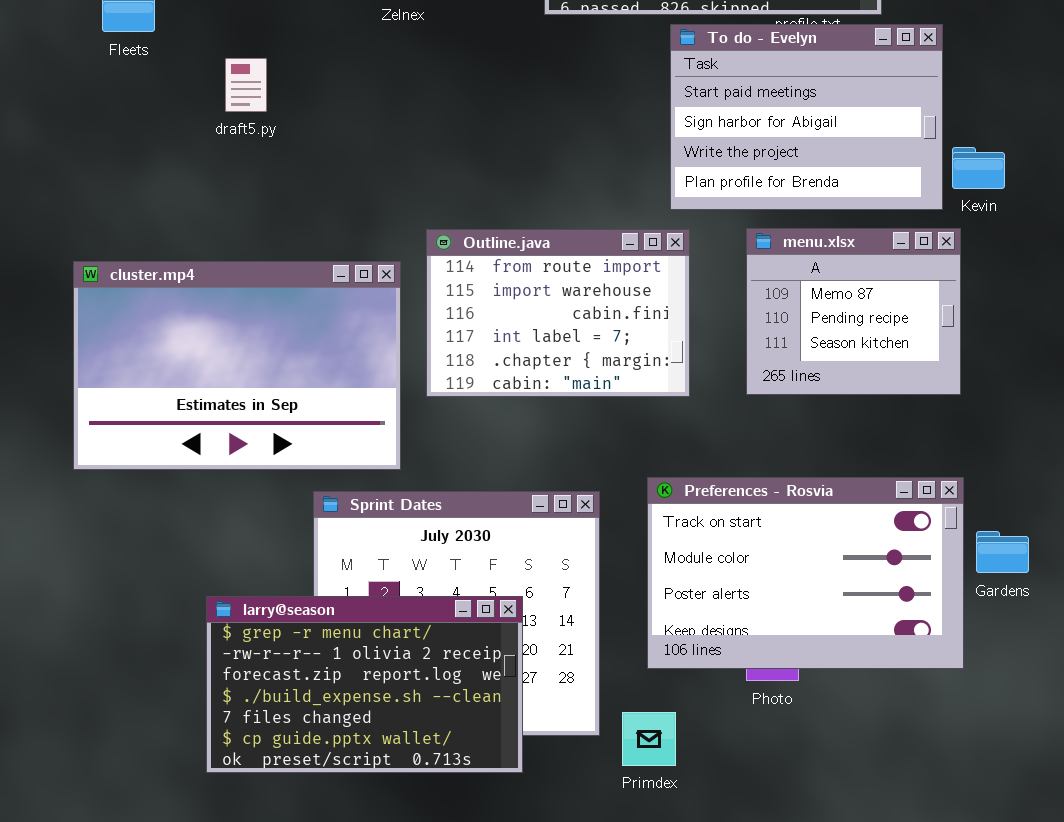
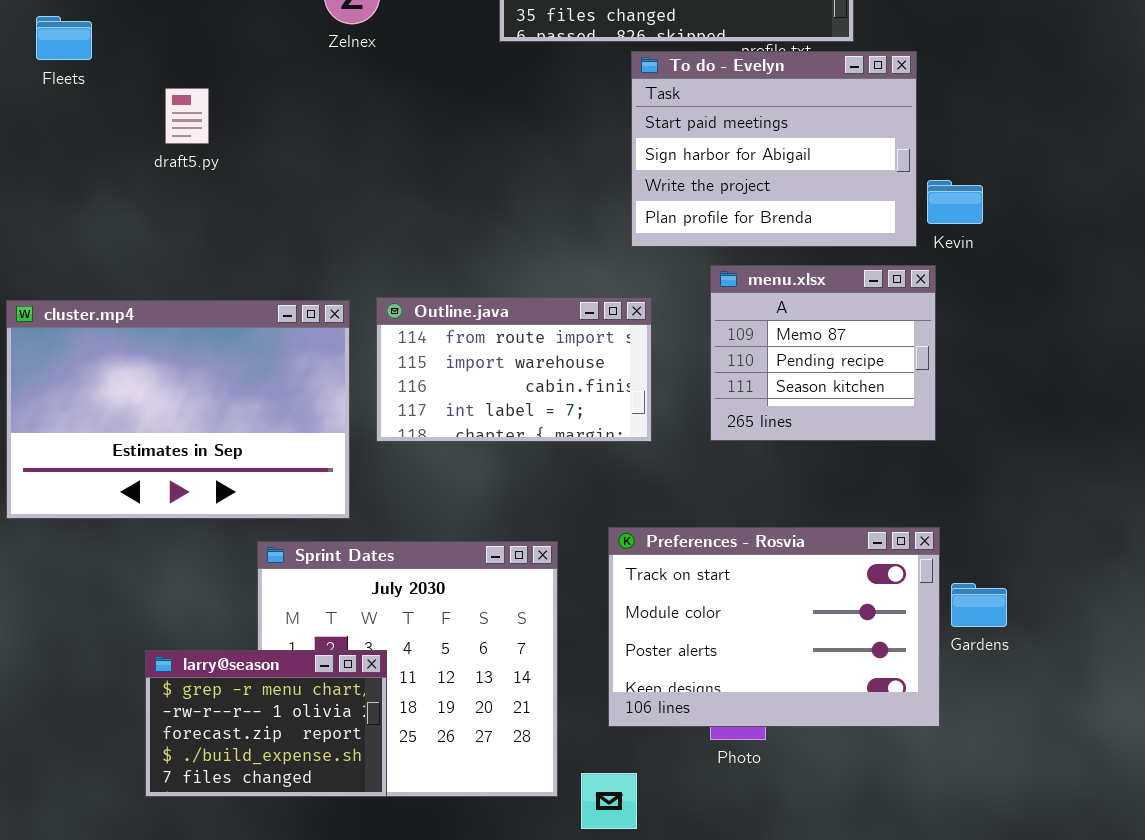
Outline.java: [426,229,690,397] -> [376,297,652,442], resized
larry@season: [206,596,523,773] -> [145,650,387,797], resized

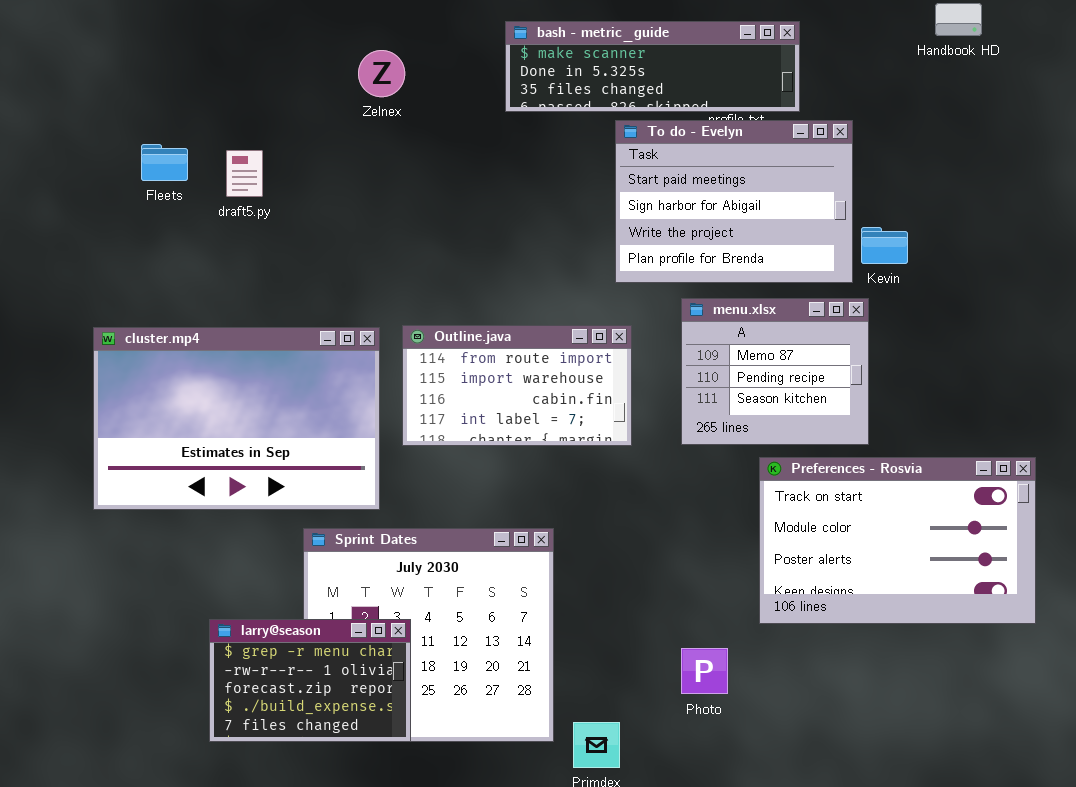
Fleets: [36,16,92,60] -> [141,144,188,181], moved
Preferences - Rosvia: [608,527,940,727] -> [759,457,1036,624], moved

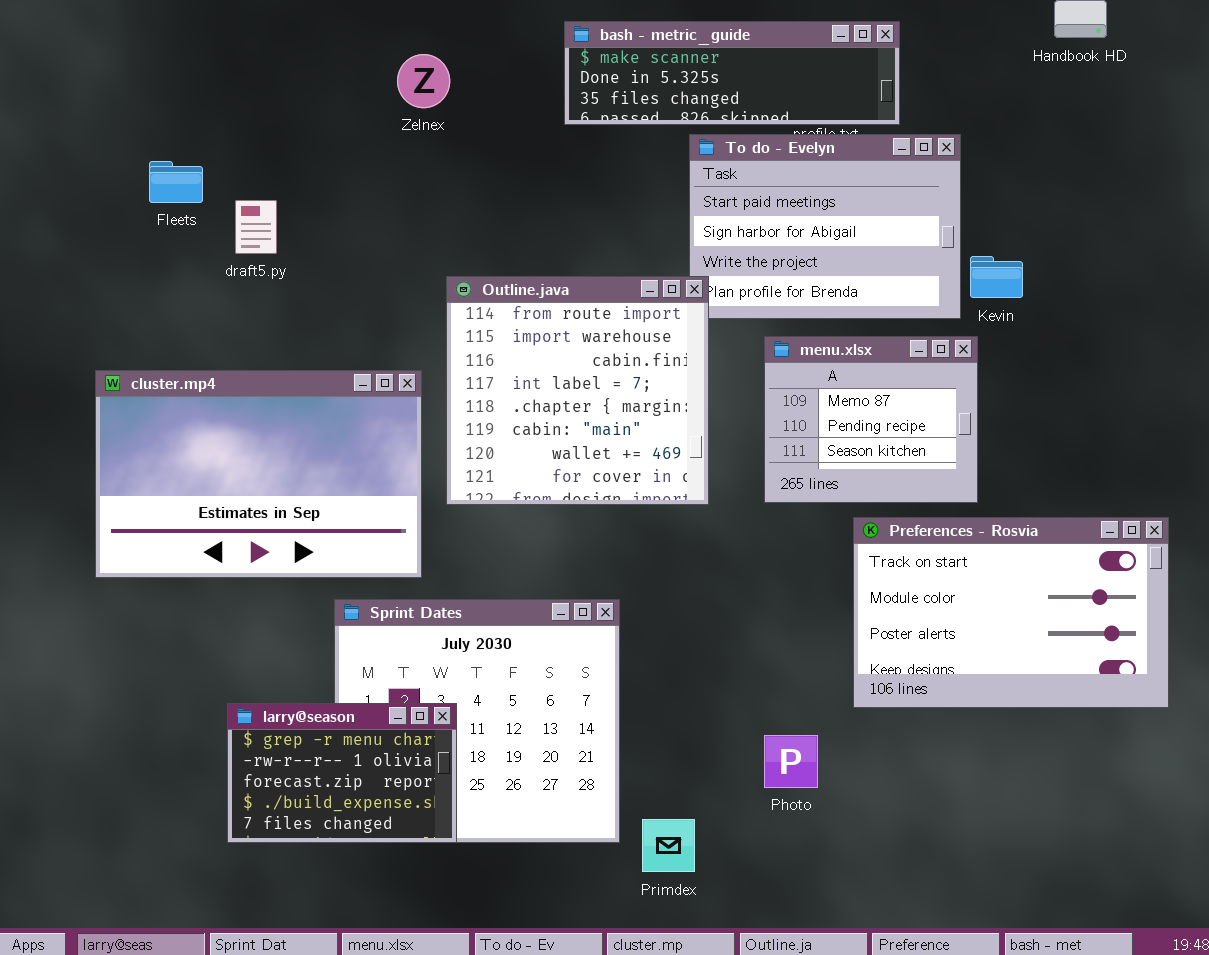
draft5.py: [226,150,263,197] -> [235,200,277,254], moved
Outline.java: [402,325,632,446] -> [446,276,709,505], resized

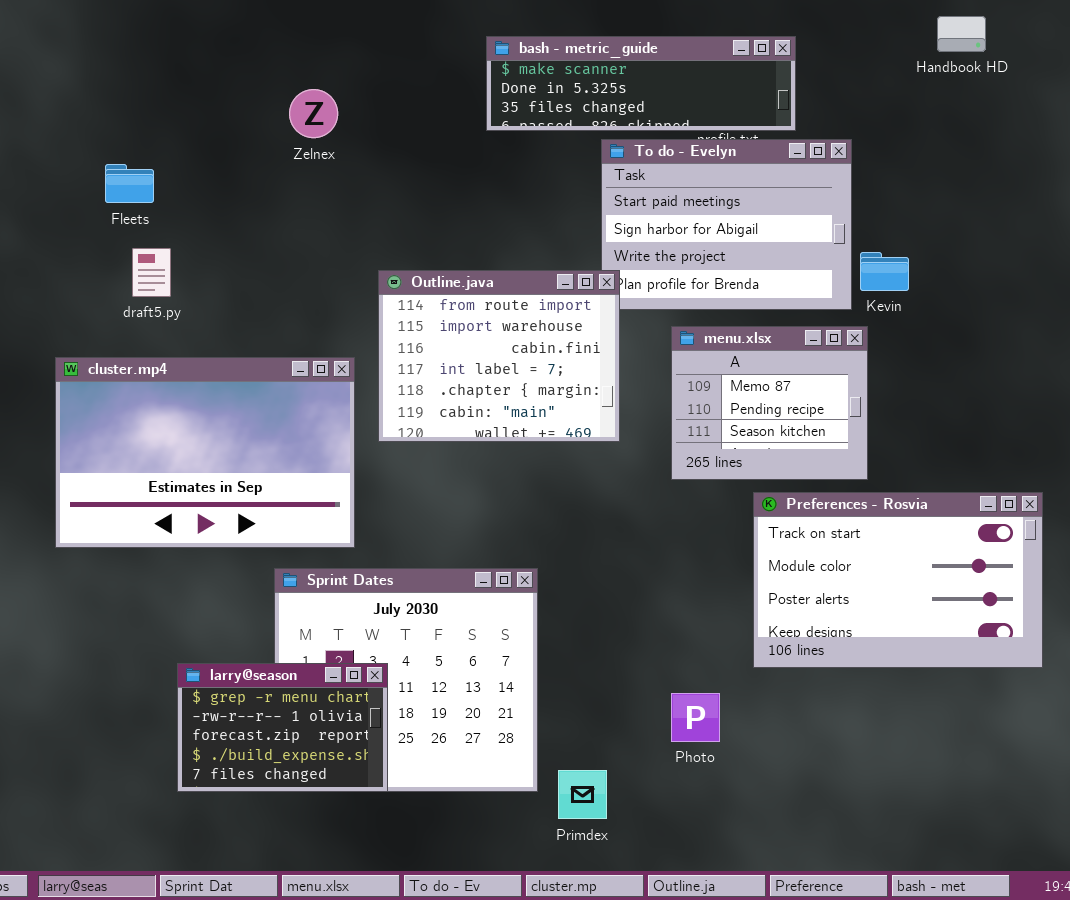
Zelnex: [397,54,450,108] -> [289,89,338,138], moved
draft5.py: [235,200,277,254] -> [132,248,171,297], moved
Outline.java: [446,276,709,505] -> [378,270,620,442], resized

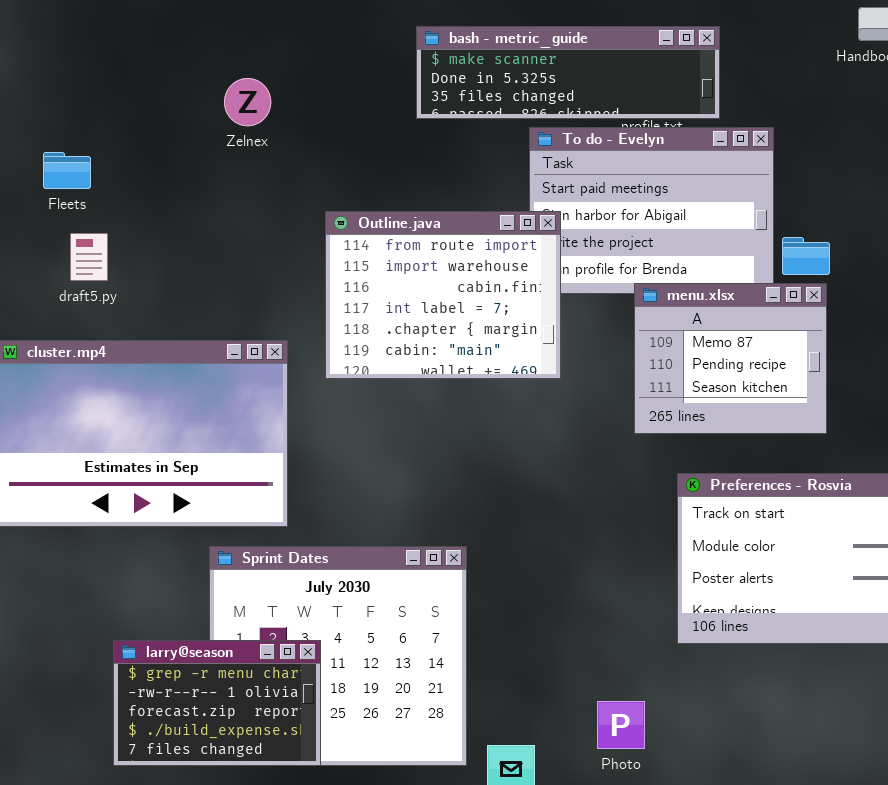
Outline.java: [378,270,620,442] -> [325,211,561,379], moved
menu.xlsx: [671,326,868,480] -> [634,283,827,434], moved
Photo: [671,693,720,742] -> [597,701,645,749], moved

